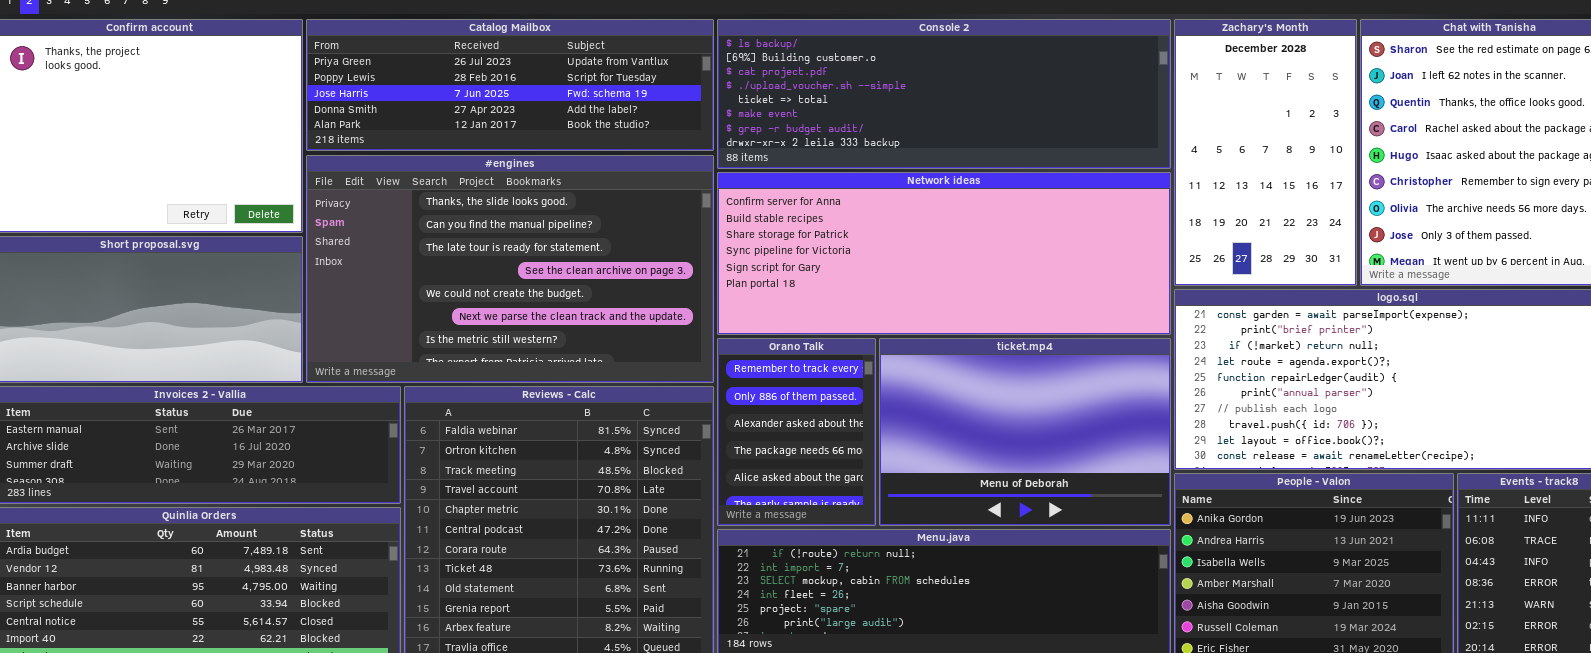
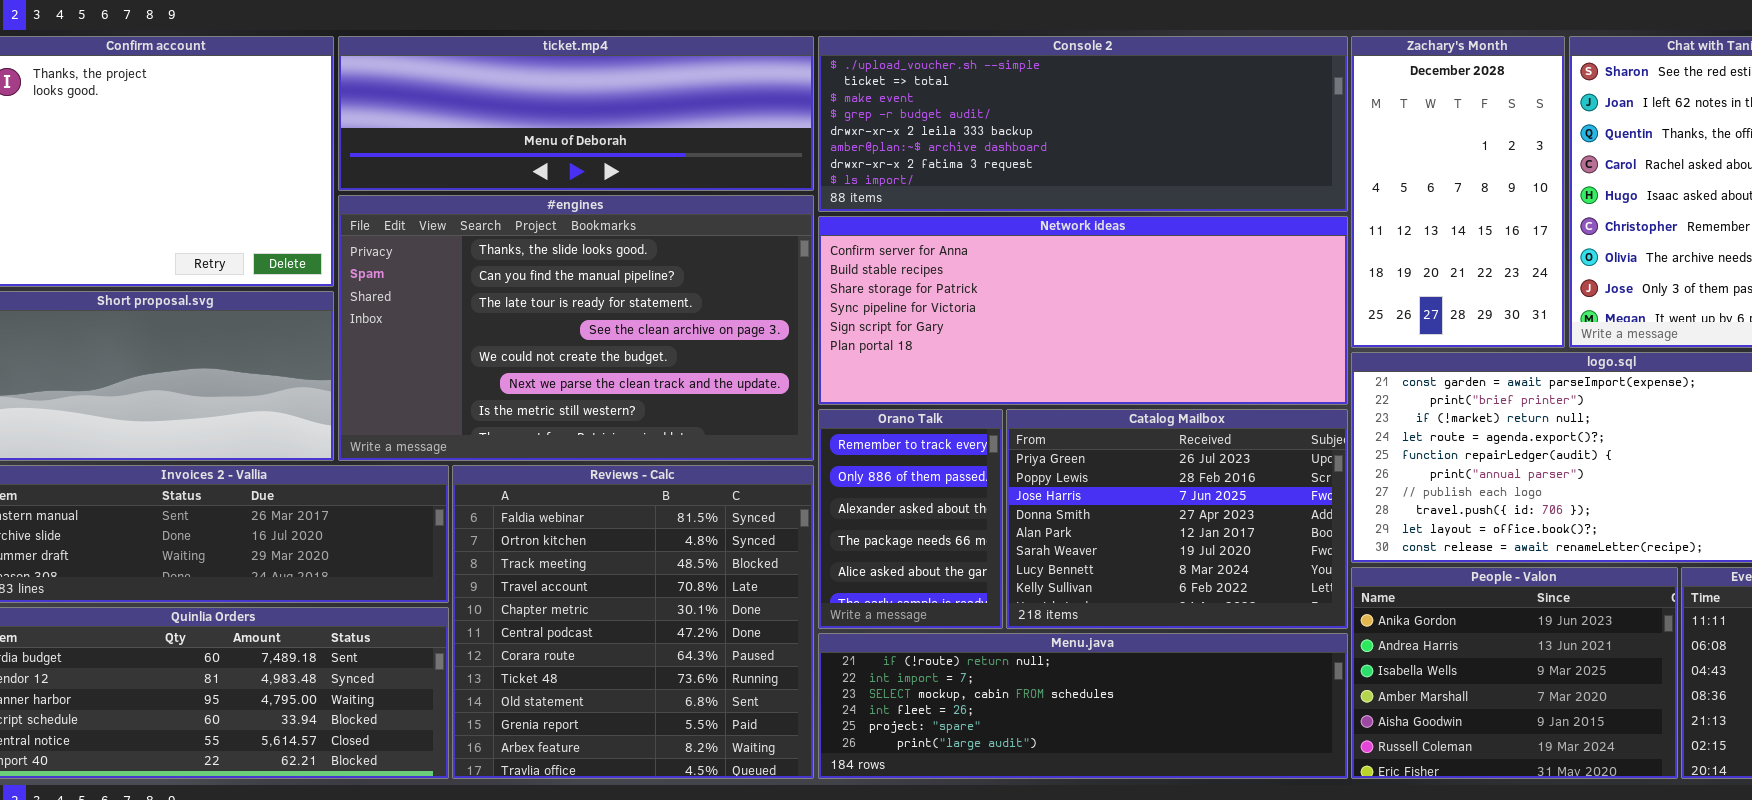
Catalog Mailbox: [306,19,714,151] -> [1006,409,1348,629], moved, resized
Console 2: [717,19,1171,169] -> [818,36,1348,212], scrolled down 3 rows
ticket.mp4: [879,338,1171,526] -> [338,36,814,191], moved, resized

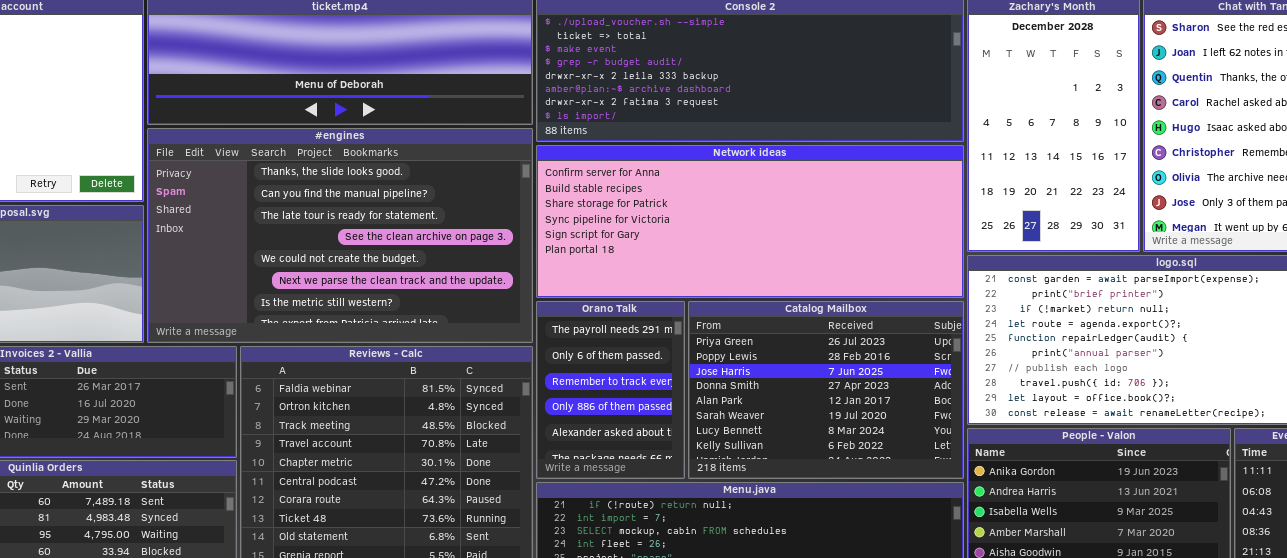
Orano Talk: [818,409,1003,629] -> [536,301,685,479], scrolled up 2 rows

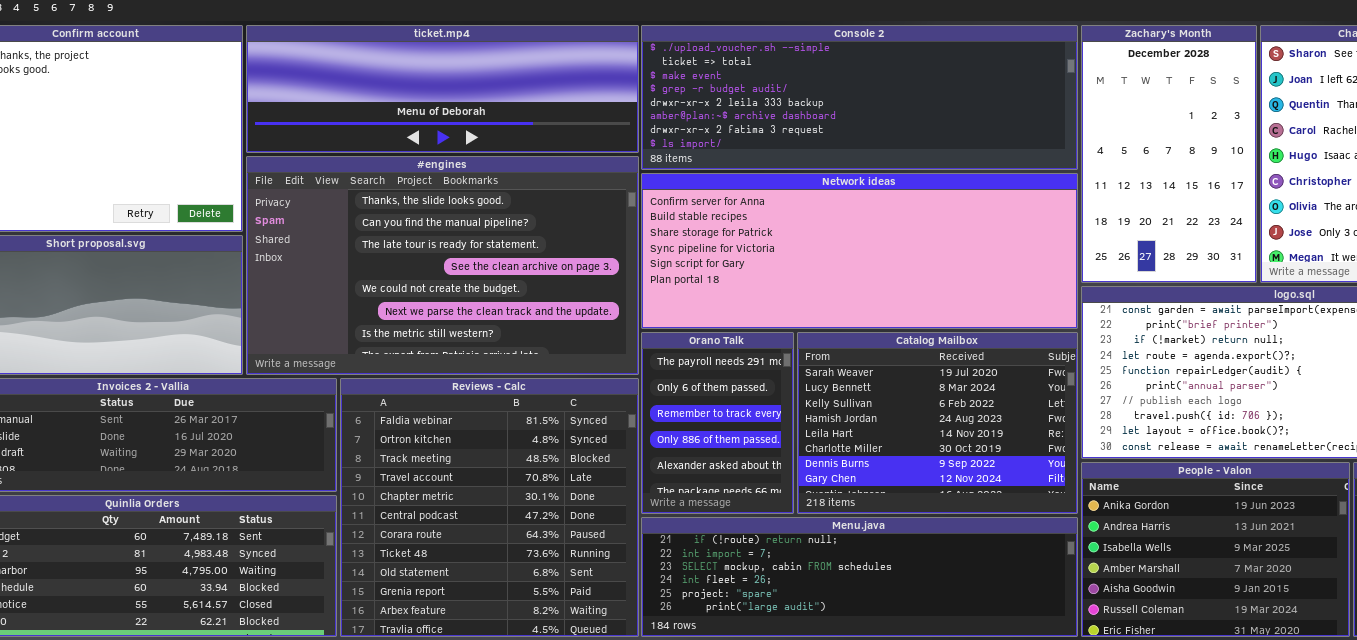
Catalog Mailbox: [688,301,964,479] -> [797,332,1078,514], scrolled down 5 rows

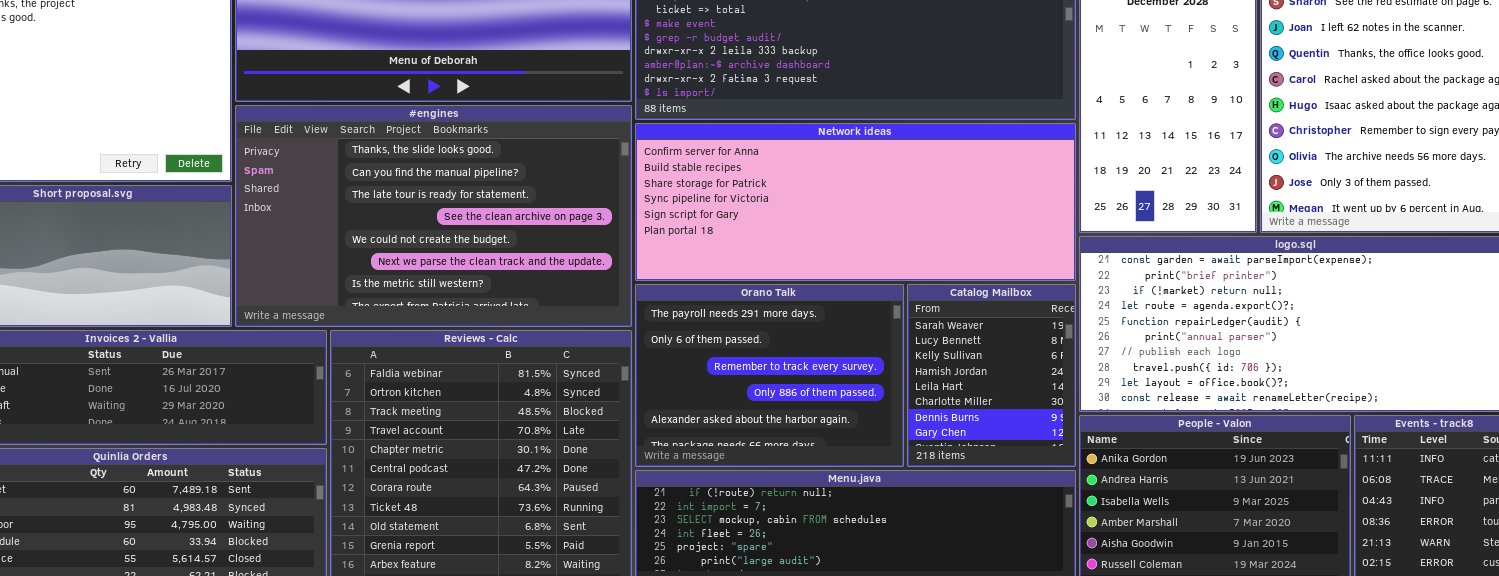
Orano Talk: [641,332,794,514] -> [635,284,904,467], resized
Catalog Mailbox: [797,332,1078,514] -> [907,284,1076,467], resized

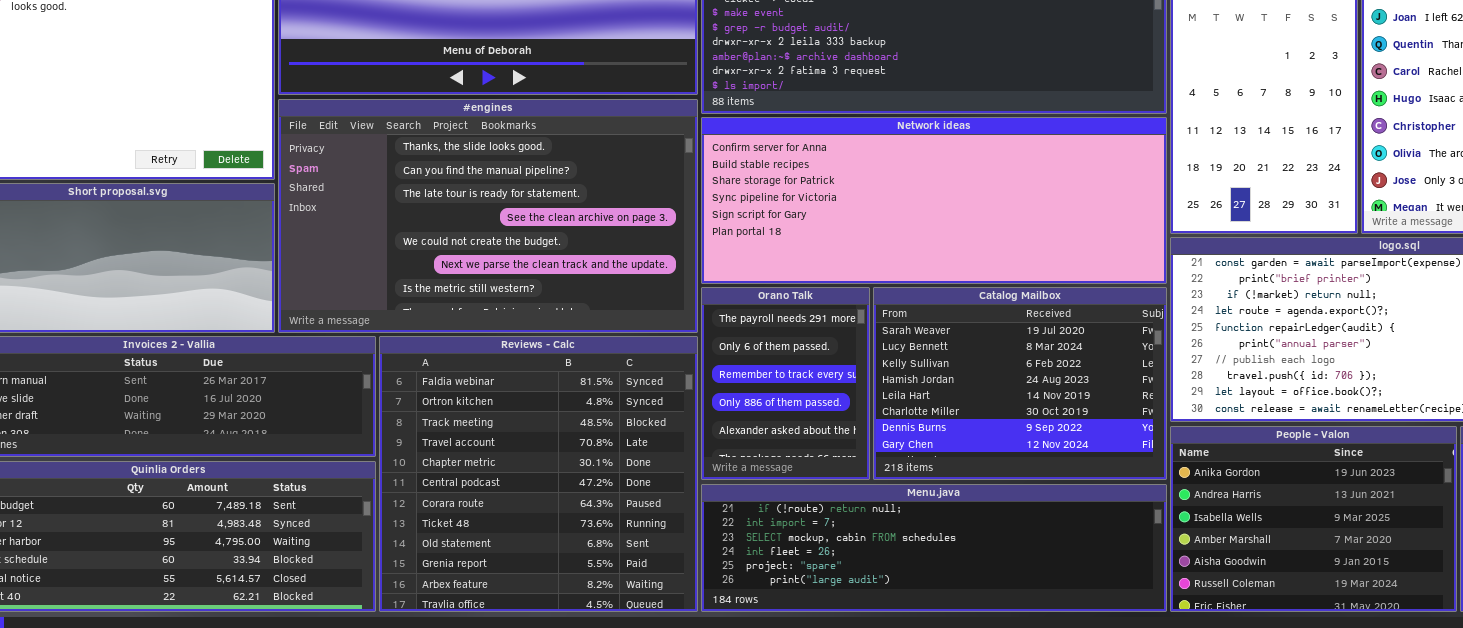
Orano Talk: [635,284,904,467] -> [701,287,870,480], resized
Catalog Mailbox: [907,284,1076,467] -> [873,287,1167,480], resized

